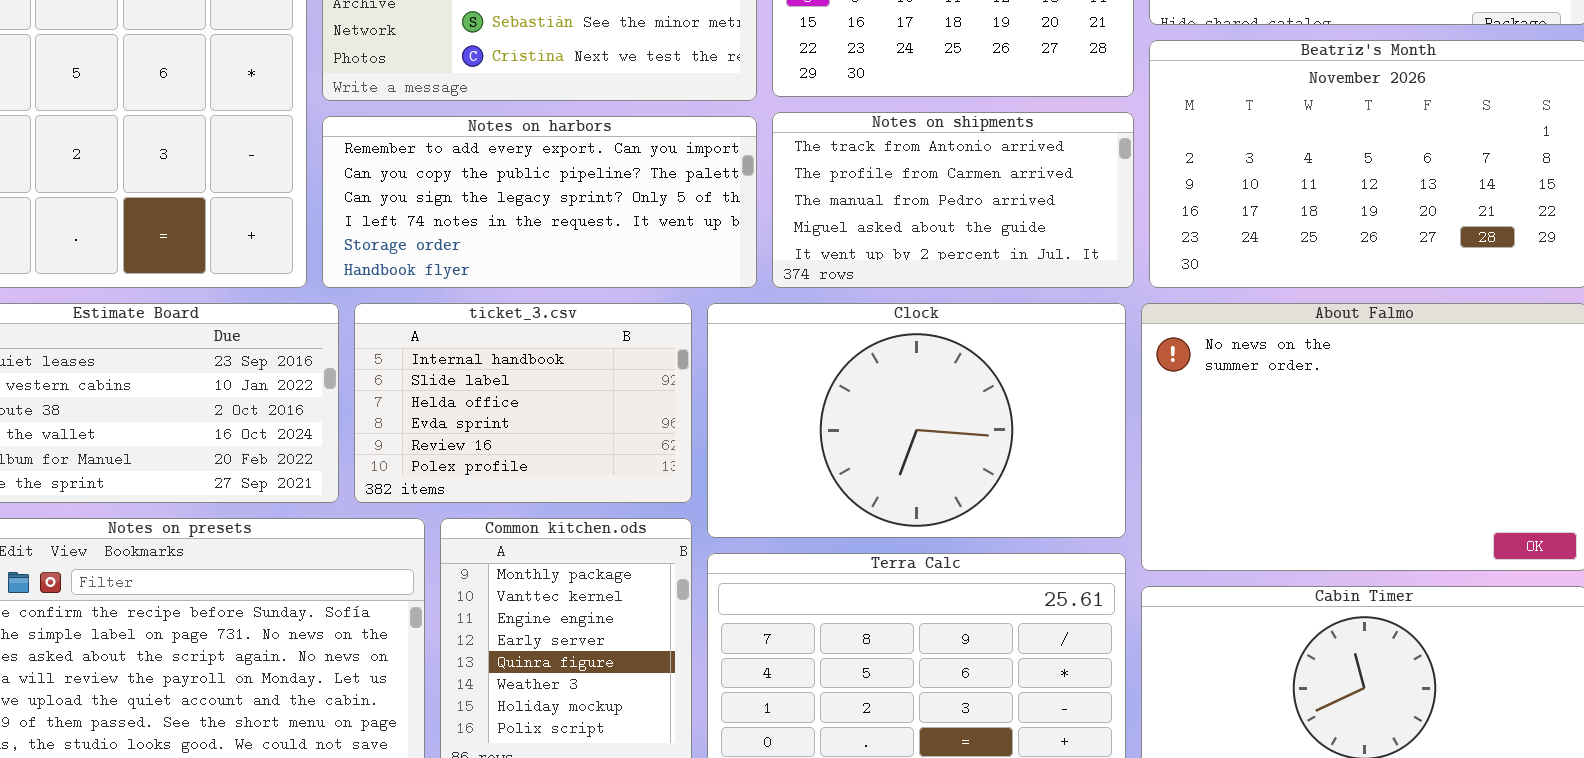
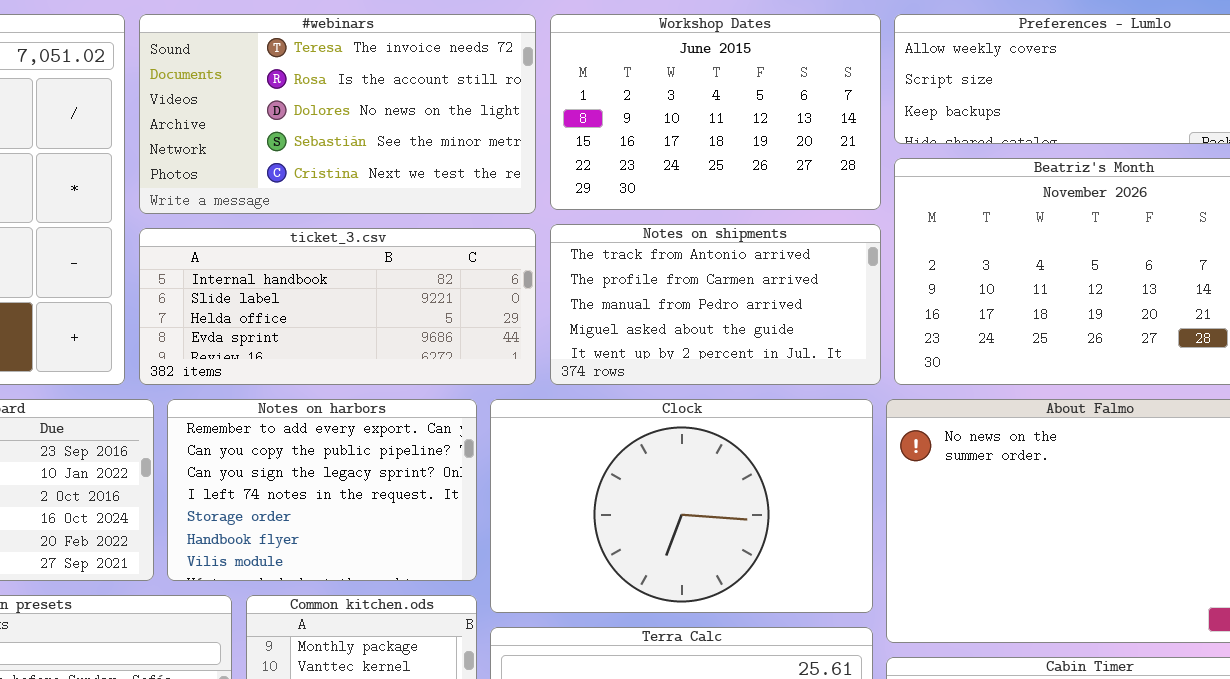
Notes on harbors: [322,116,757,288] -> [167,399,477,581], moved, resized
ticket_3.csv: [354,303,692,503] -> [139,228,536,385], moved, resized

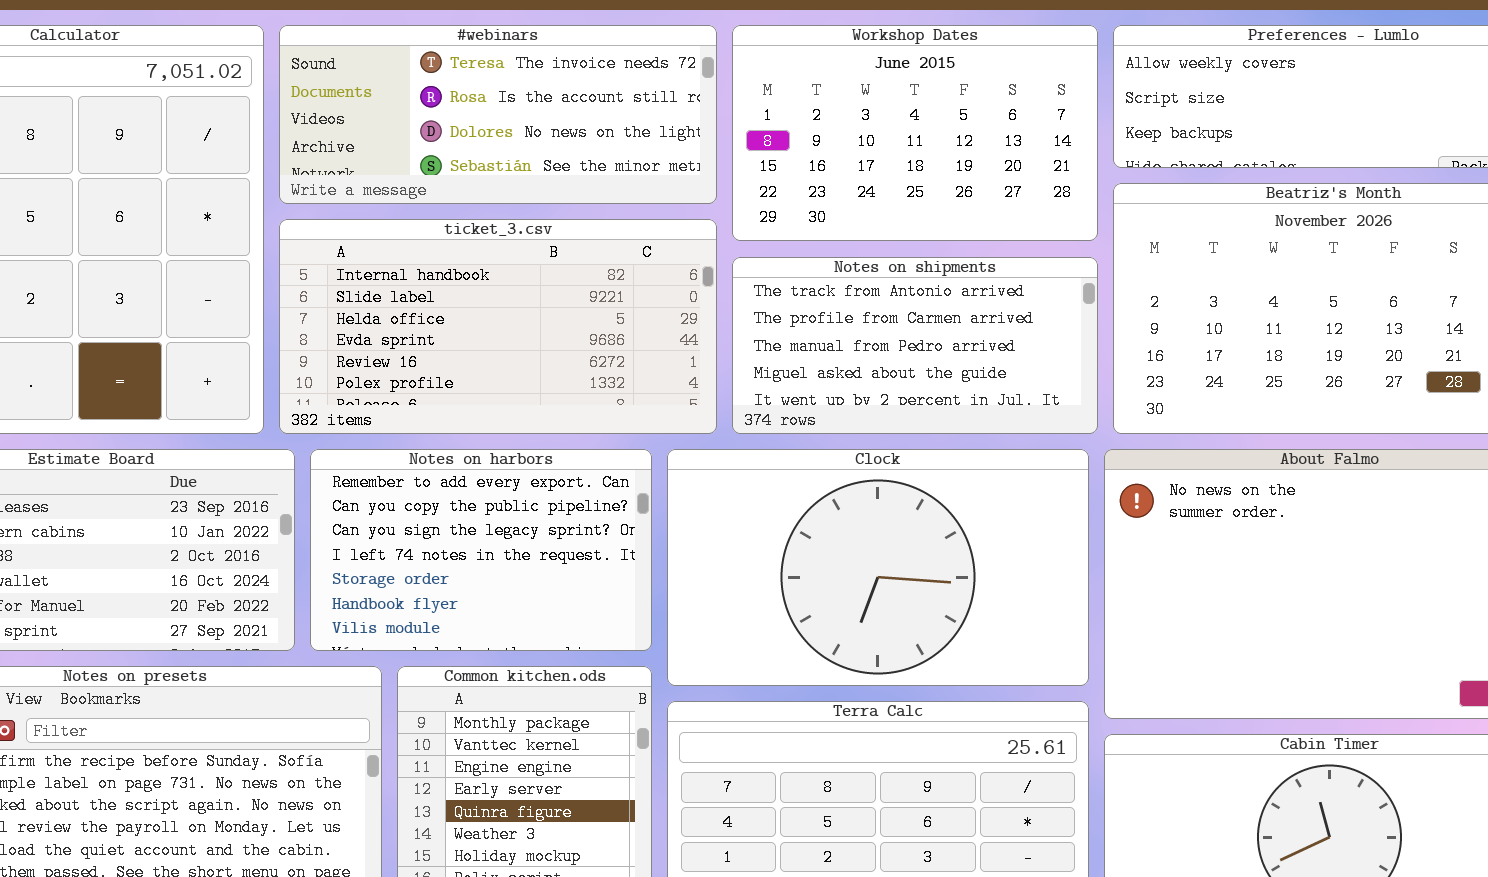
#webinars: [139,14,536,214] -> [279,25,717,204], resized
ticket_3.csv: [139,228,536,385] -> [279,219,717,434], resized

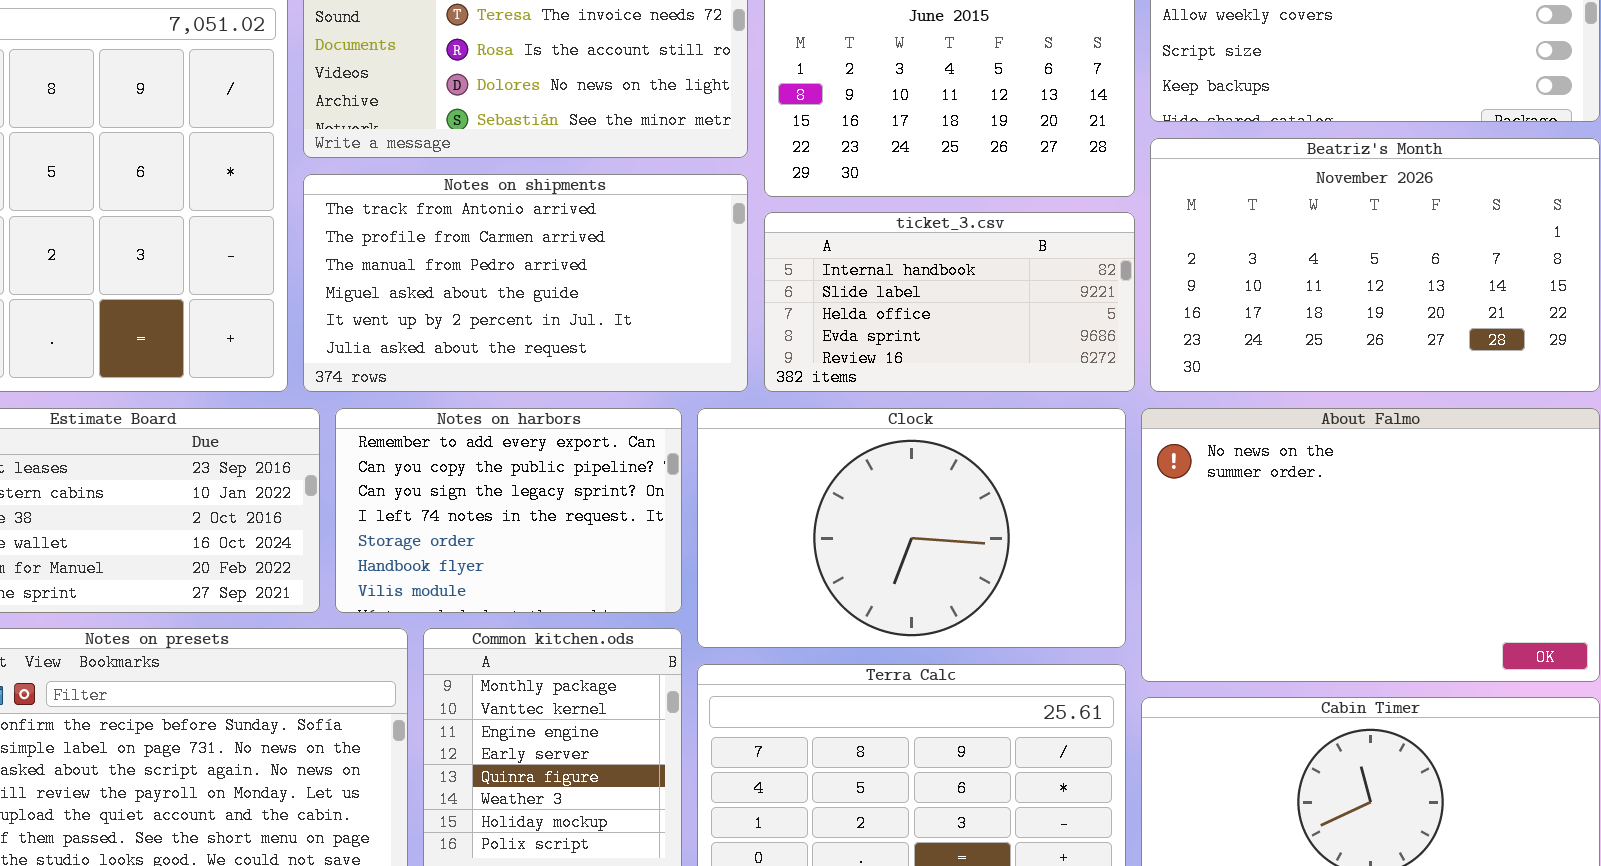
ticket_3.csv: [279,219,717,434] -> [764,212,1135,392], moved, resized
Notes on shipments: [732,257,1098,434] -> [303,174,748,392], moved, resized

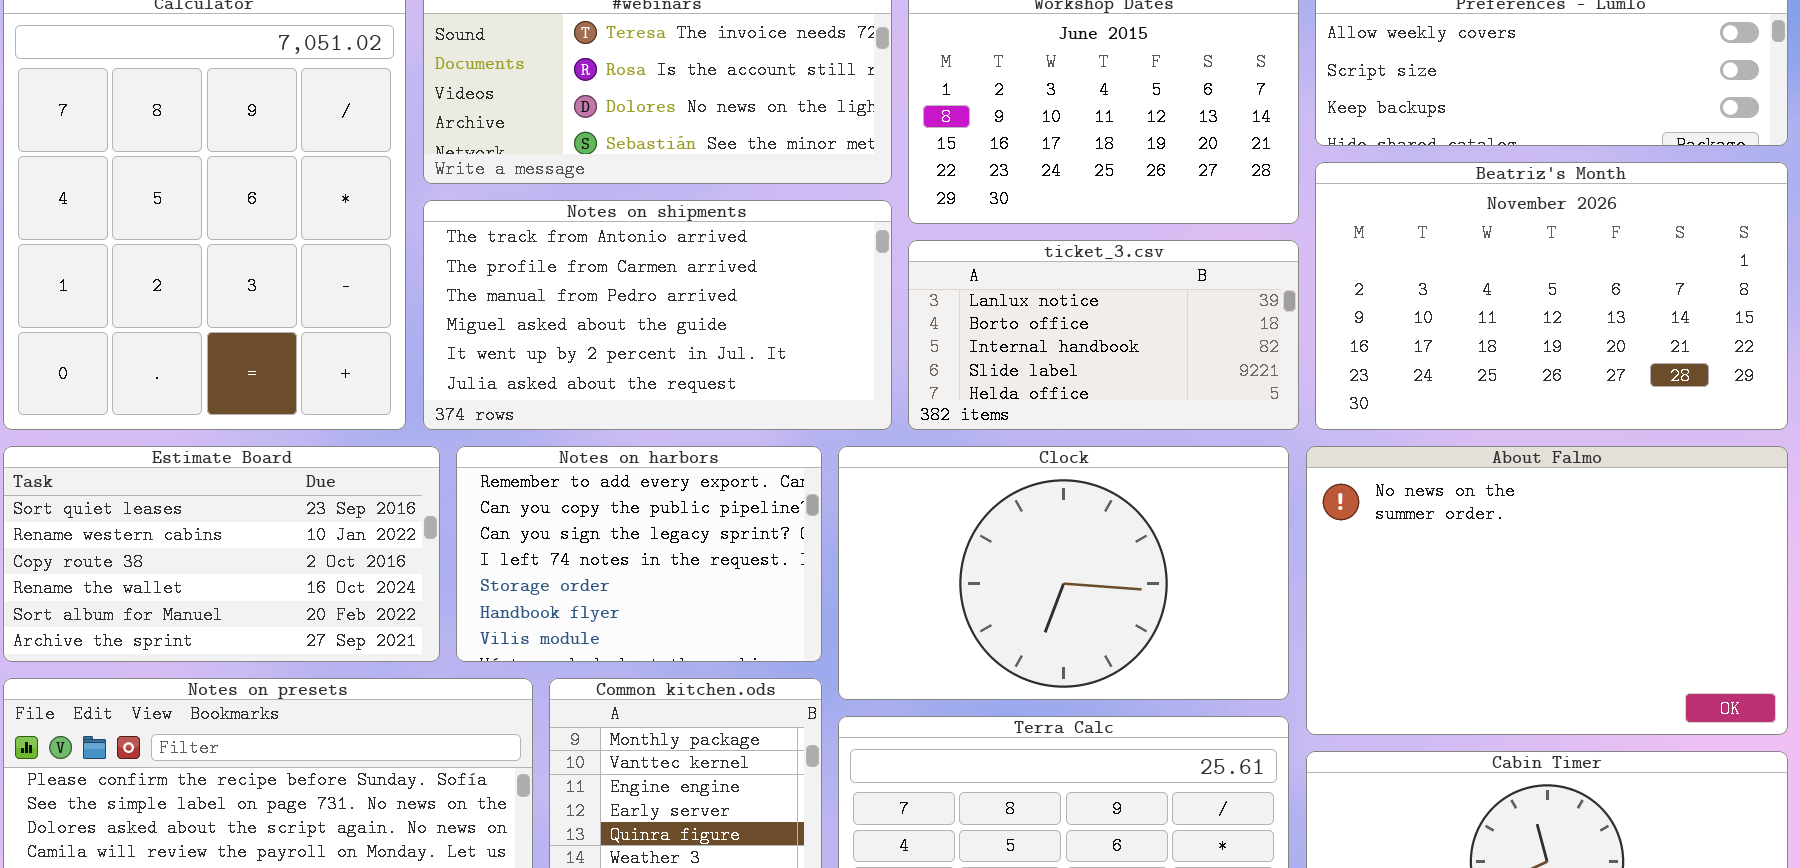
ticket_3.csv: [764,212,1135,392] -> [908,240,1299,430], scrolled up 2 rows

